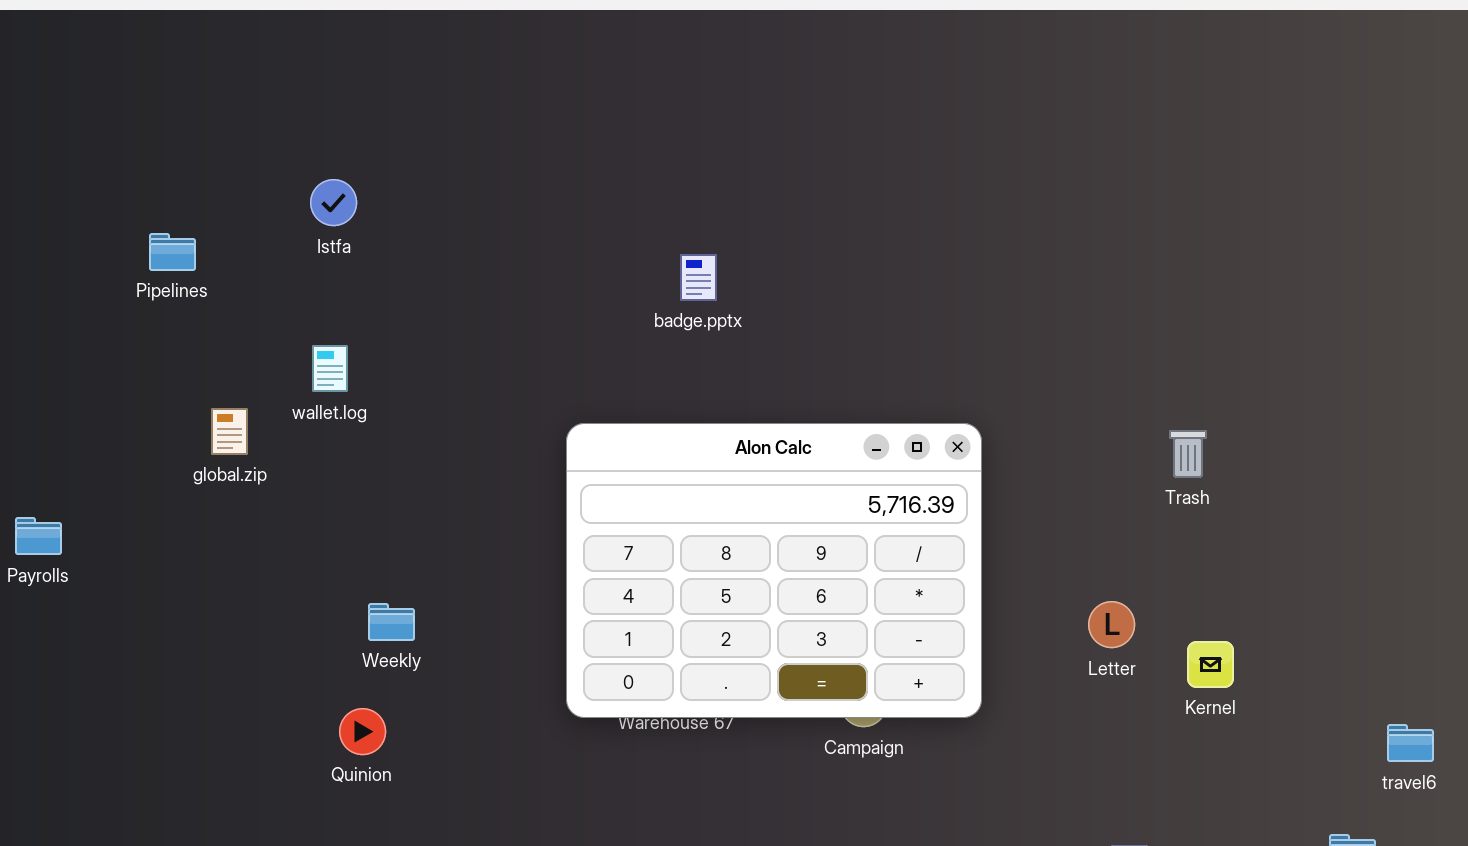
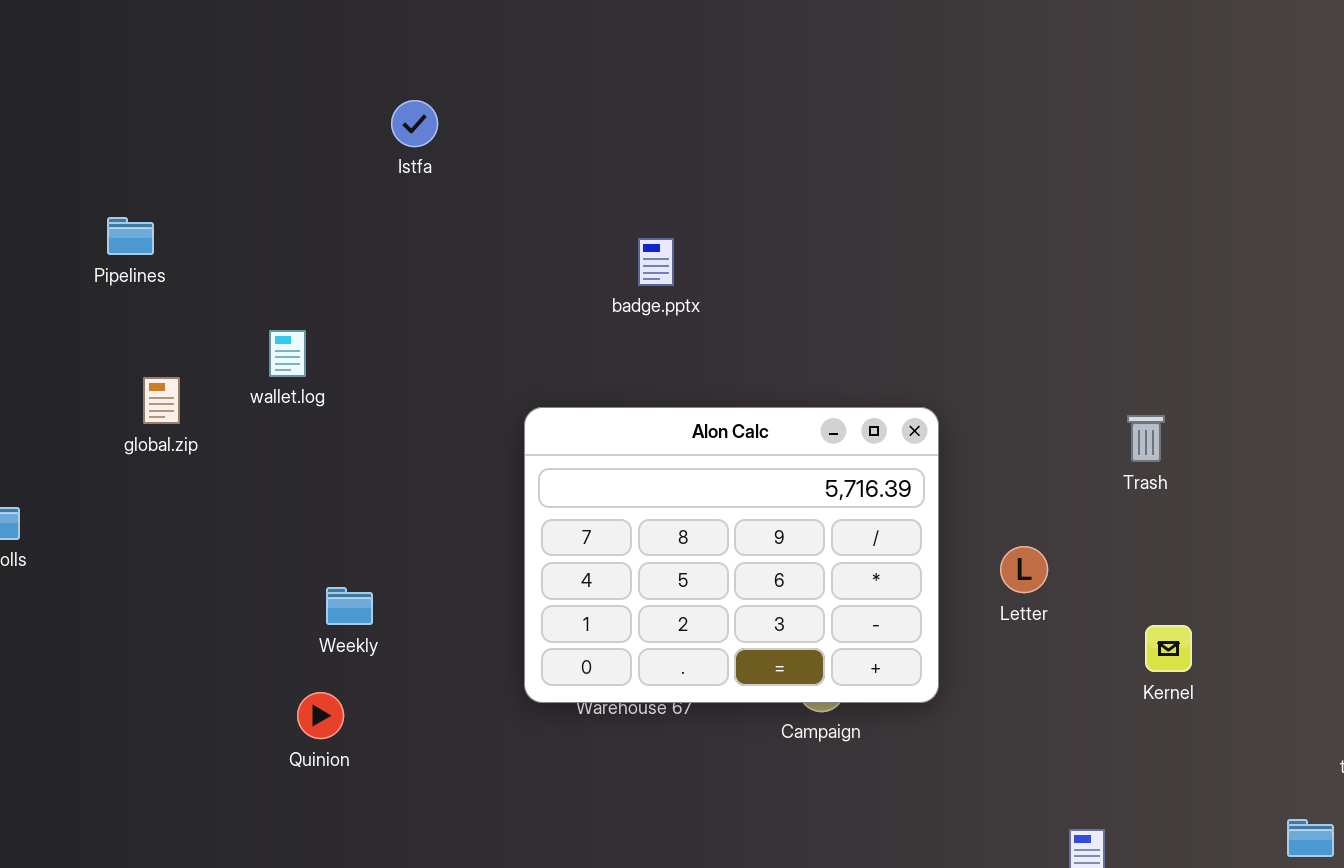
Istfa: [310,179,357,226] -> [391,100,438,147], moved
global.zip: [211,408,248,455] -> [143,377,180,424], moved
Letter: [1088,601,1135,648] -> [1000,546,1048,593], moved

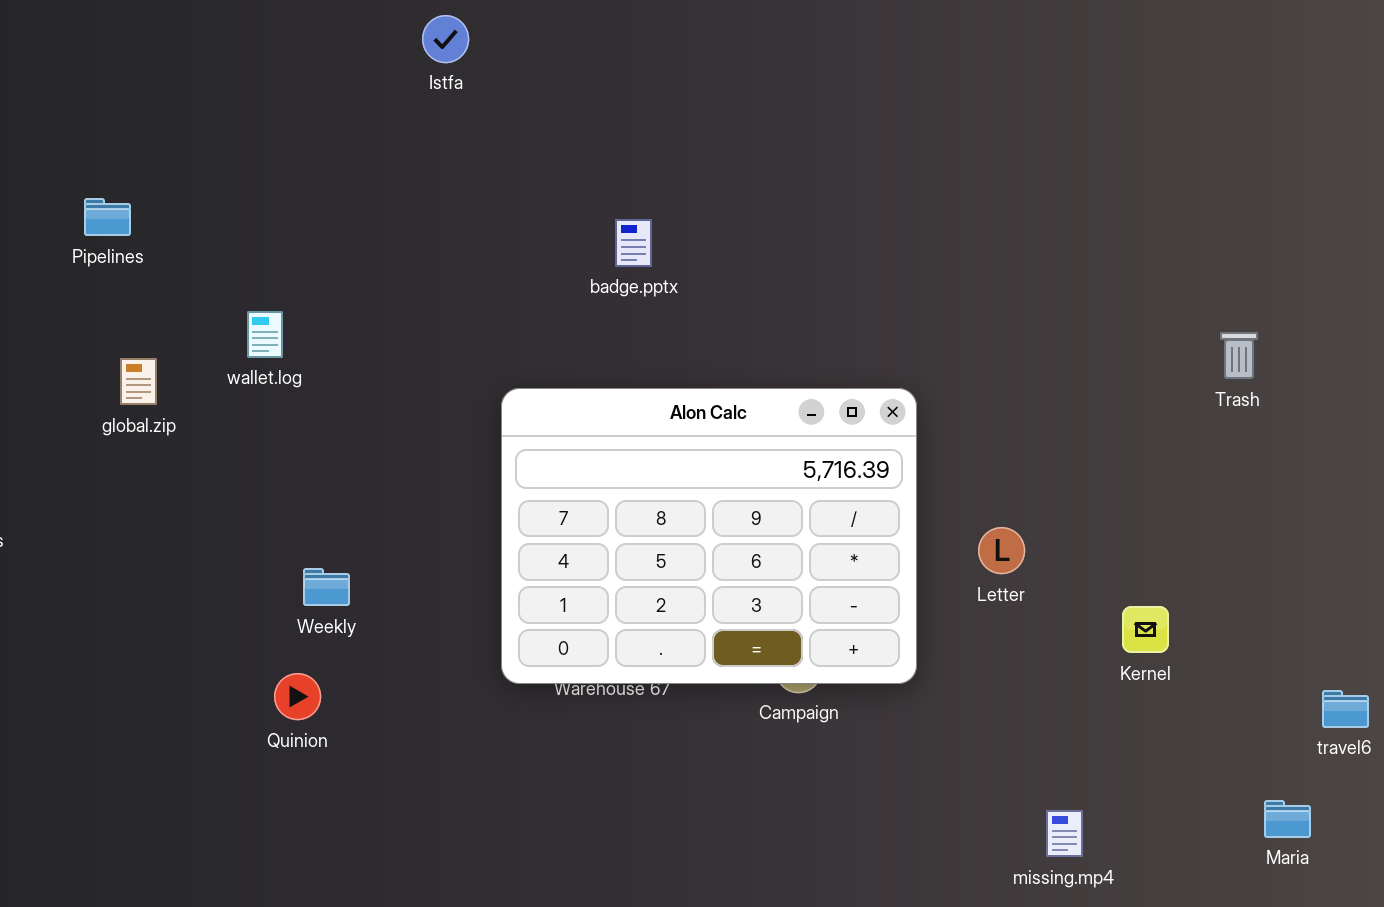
Istfa: [391,100,438,147] -> [422,15,469,63], moved
Trash: [1127,415,1165,462] -> [1220,332,1258,379], moved

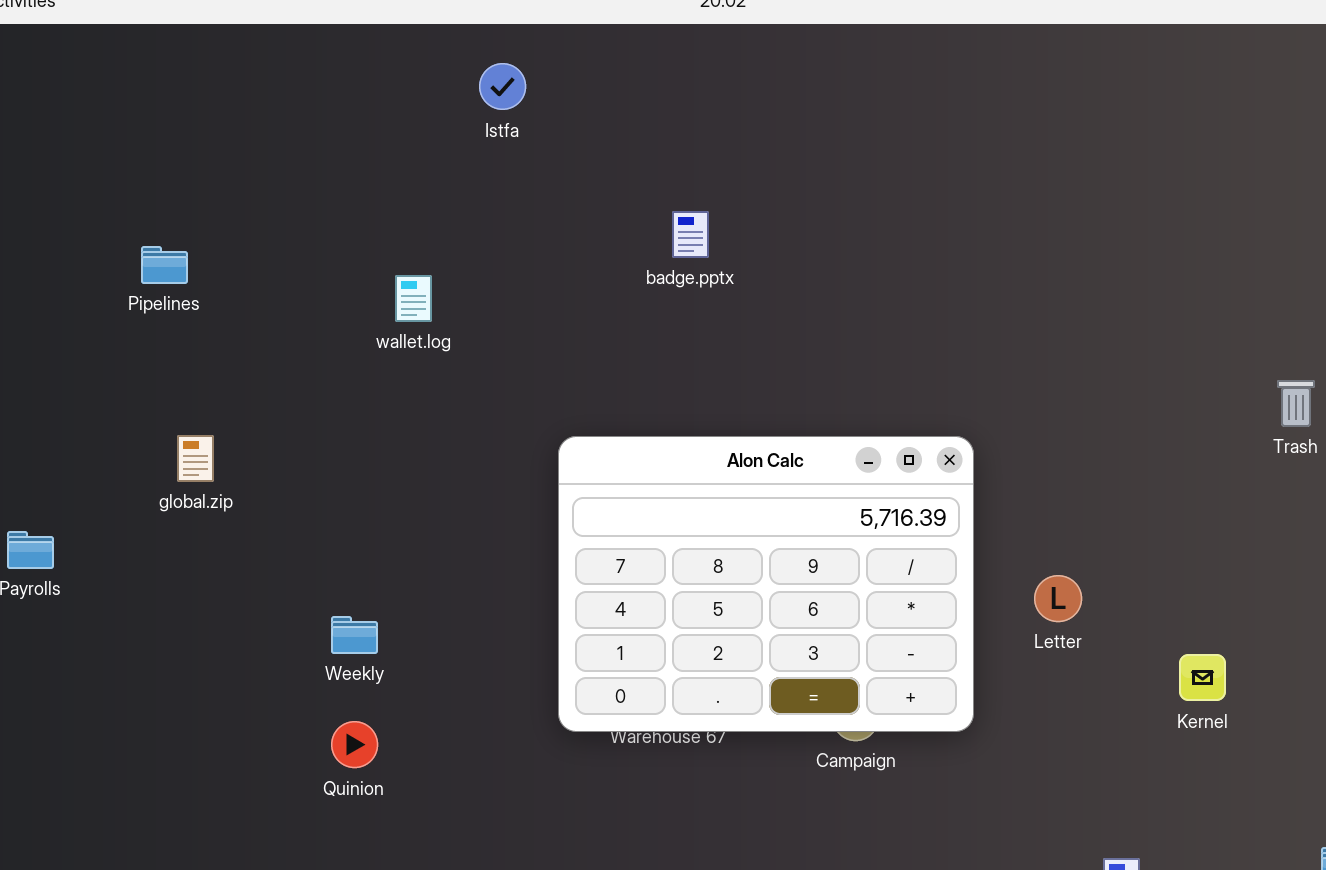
badge.pptx: [615,219,652,267] -> [672,211,709,258], moved
wallet.log: [247,311,283,358] -> [395,275,432,322], moved
global.zip: [120,358,157,405] -> [177,435,214,482], moved
Weekly: [303,568,350,606] -> [331,616,378,654], moved

